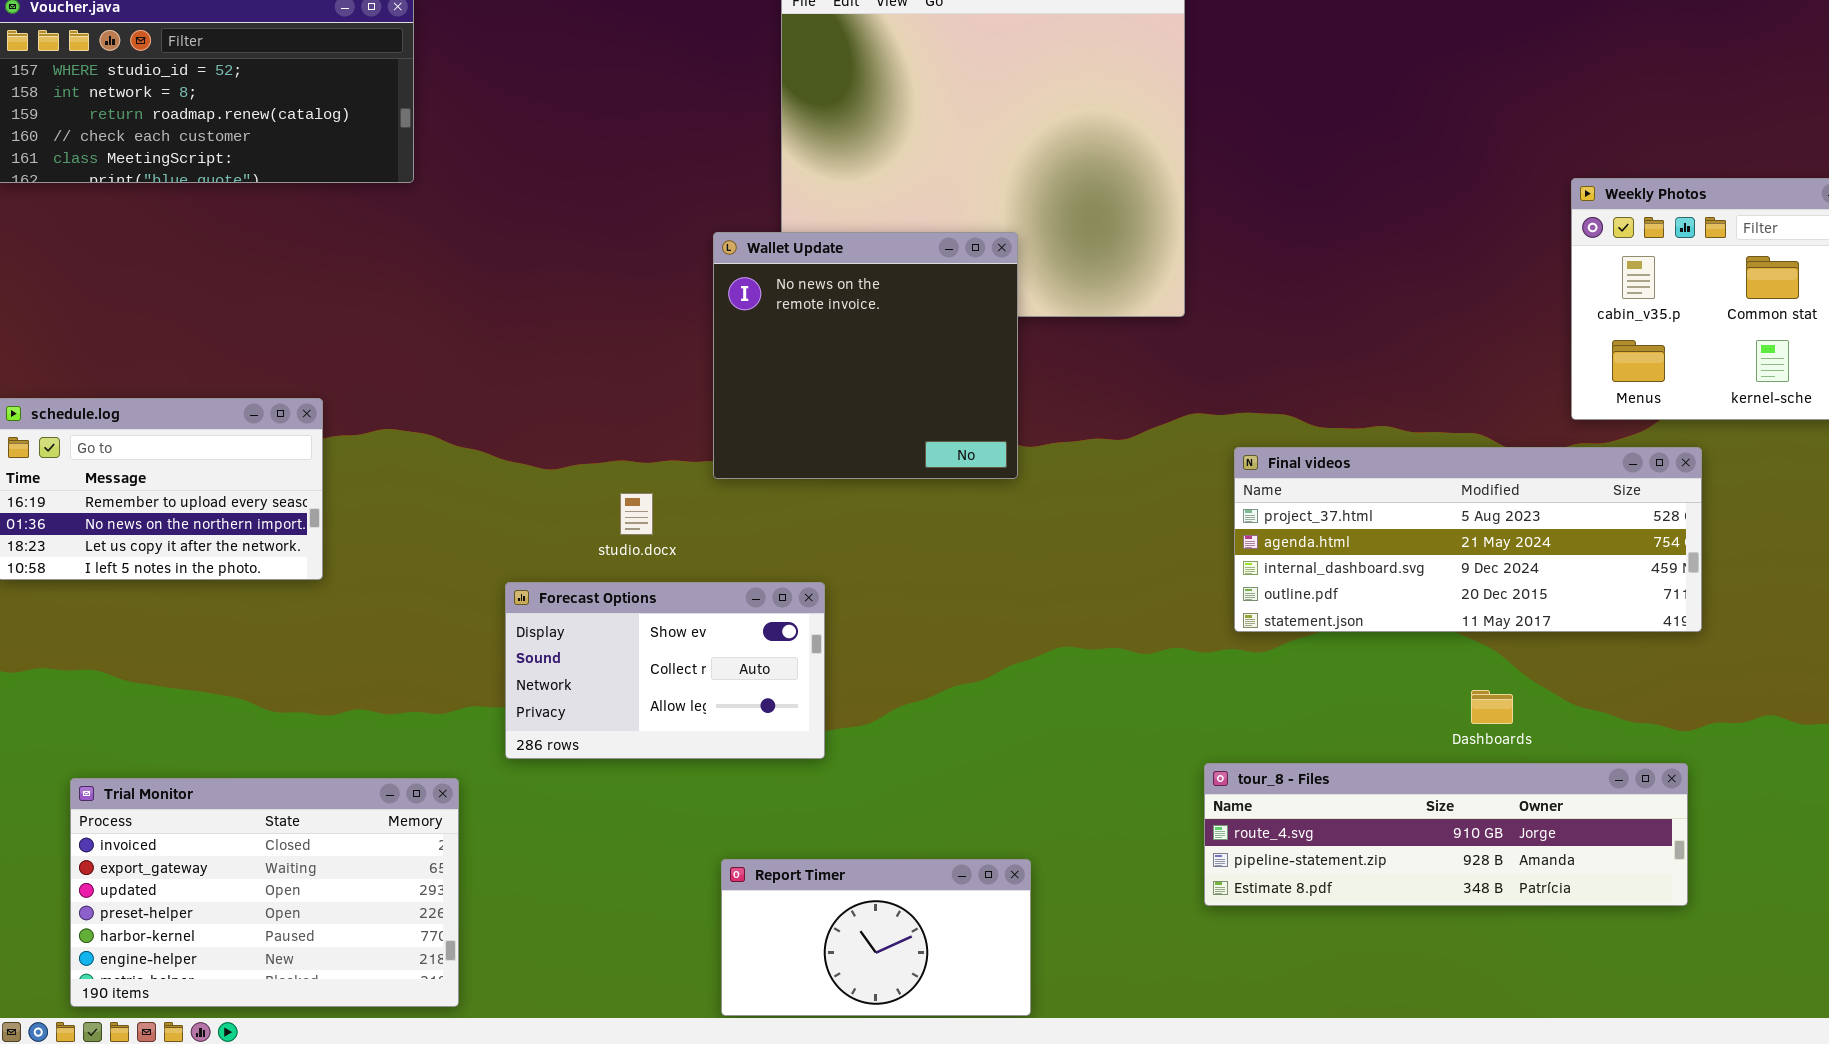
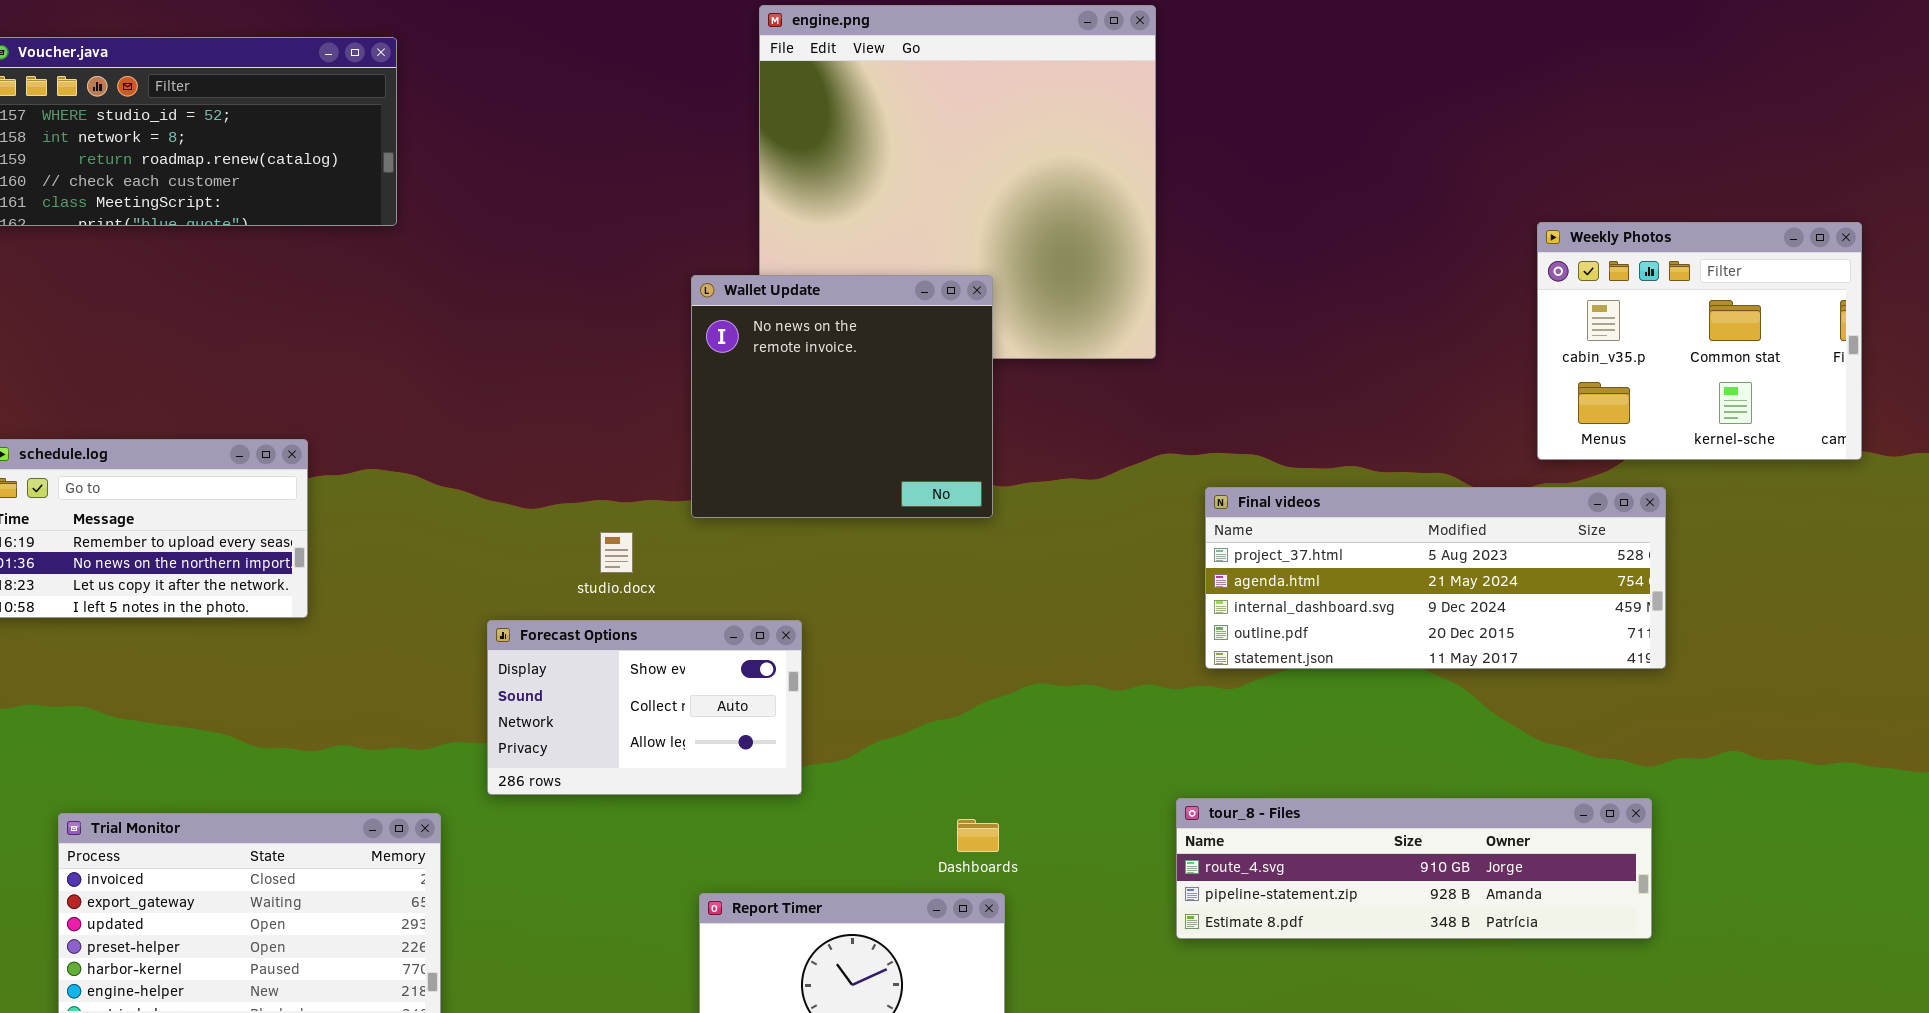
Dashboards: [1471,690,1513,724] -> [957,819,999,852], moved

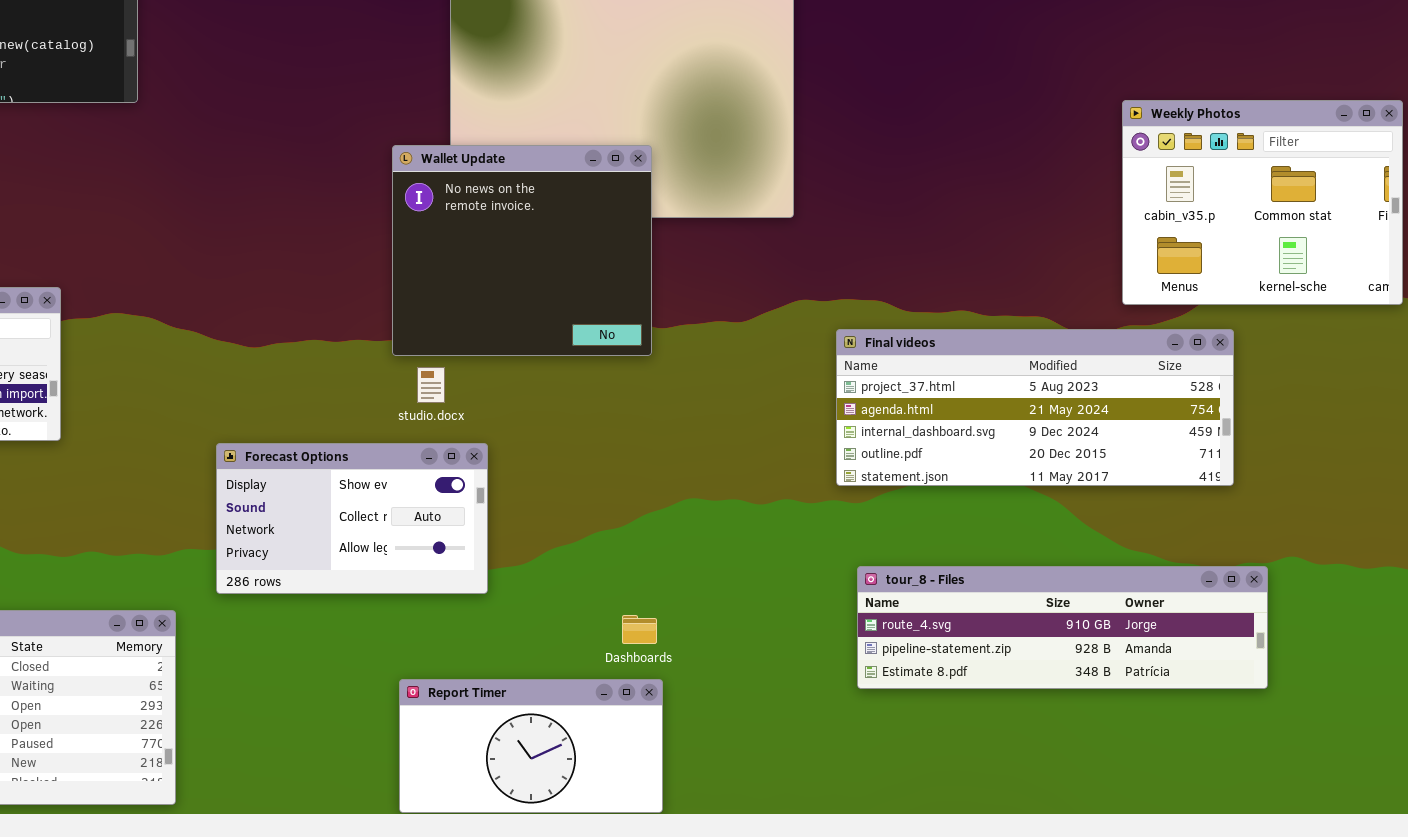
studio.docx: [600,532,633,573] -> [417,367,445,403], moved
tour_8 - Files: [1176,798,1652,939] -> [857,566,1268,689], moved

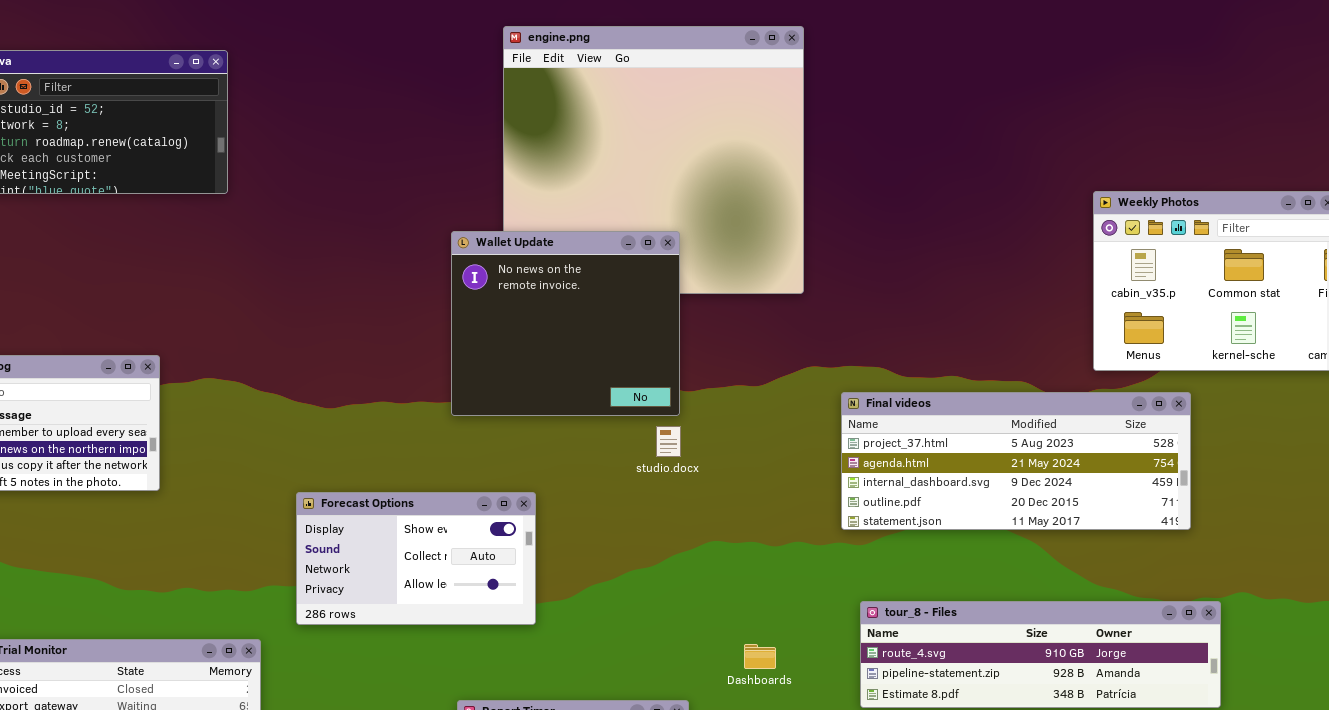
studio.docx: [417,367,445,403] -> [656,426,681,457], moved
Dashboards: [622,615,657,644] -> [744,644,776,669], moved

